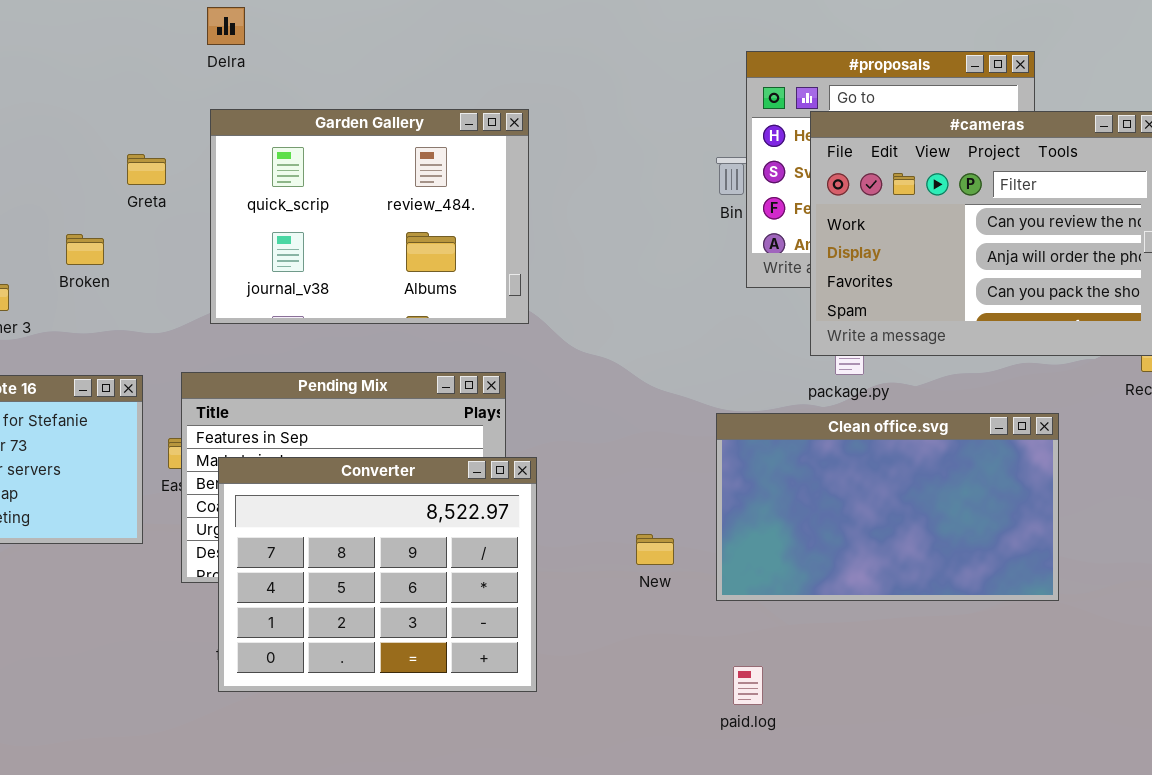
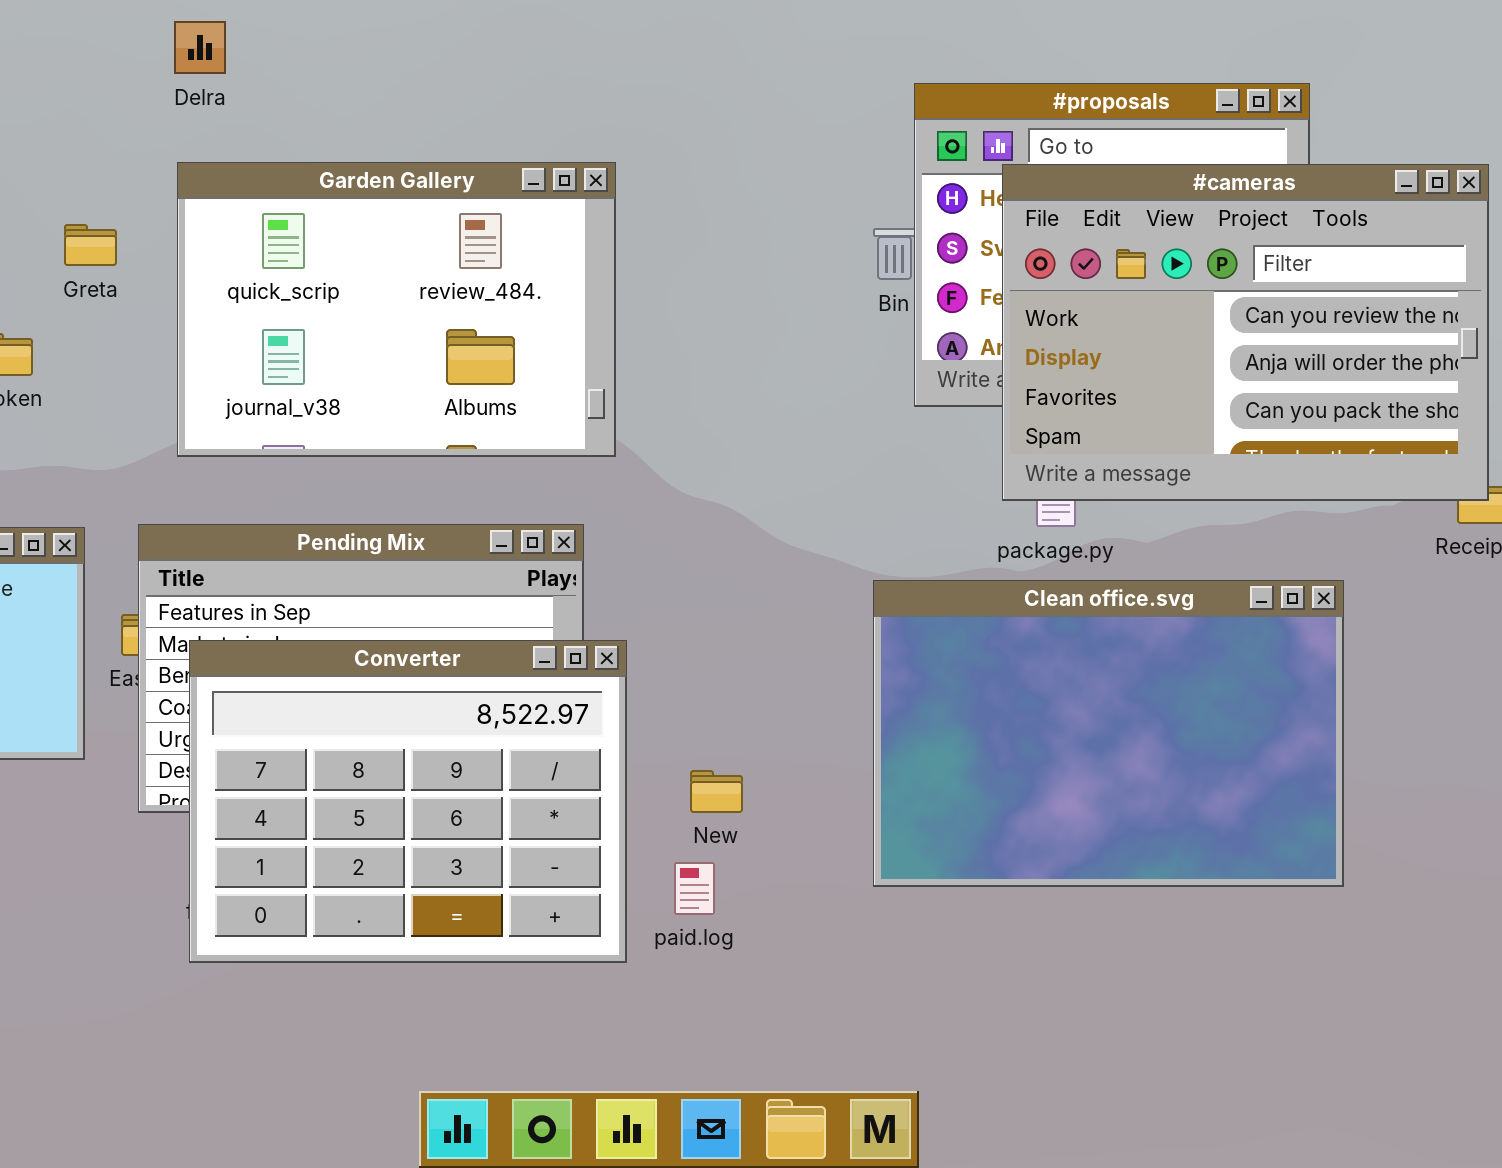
Clean office.svg: [716,413,1059,601] -> [873,580,1344,887], resized
New: [636,534,674,565] -> [690,770,743,813], moved
paid.log: [733,666,763,705] -> [674,862,715,915], moved

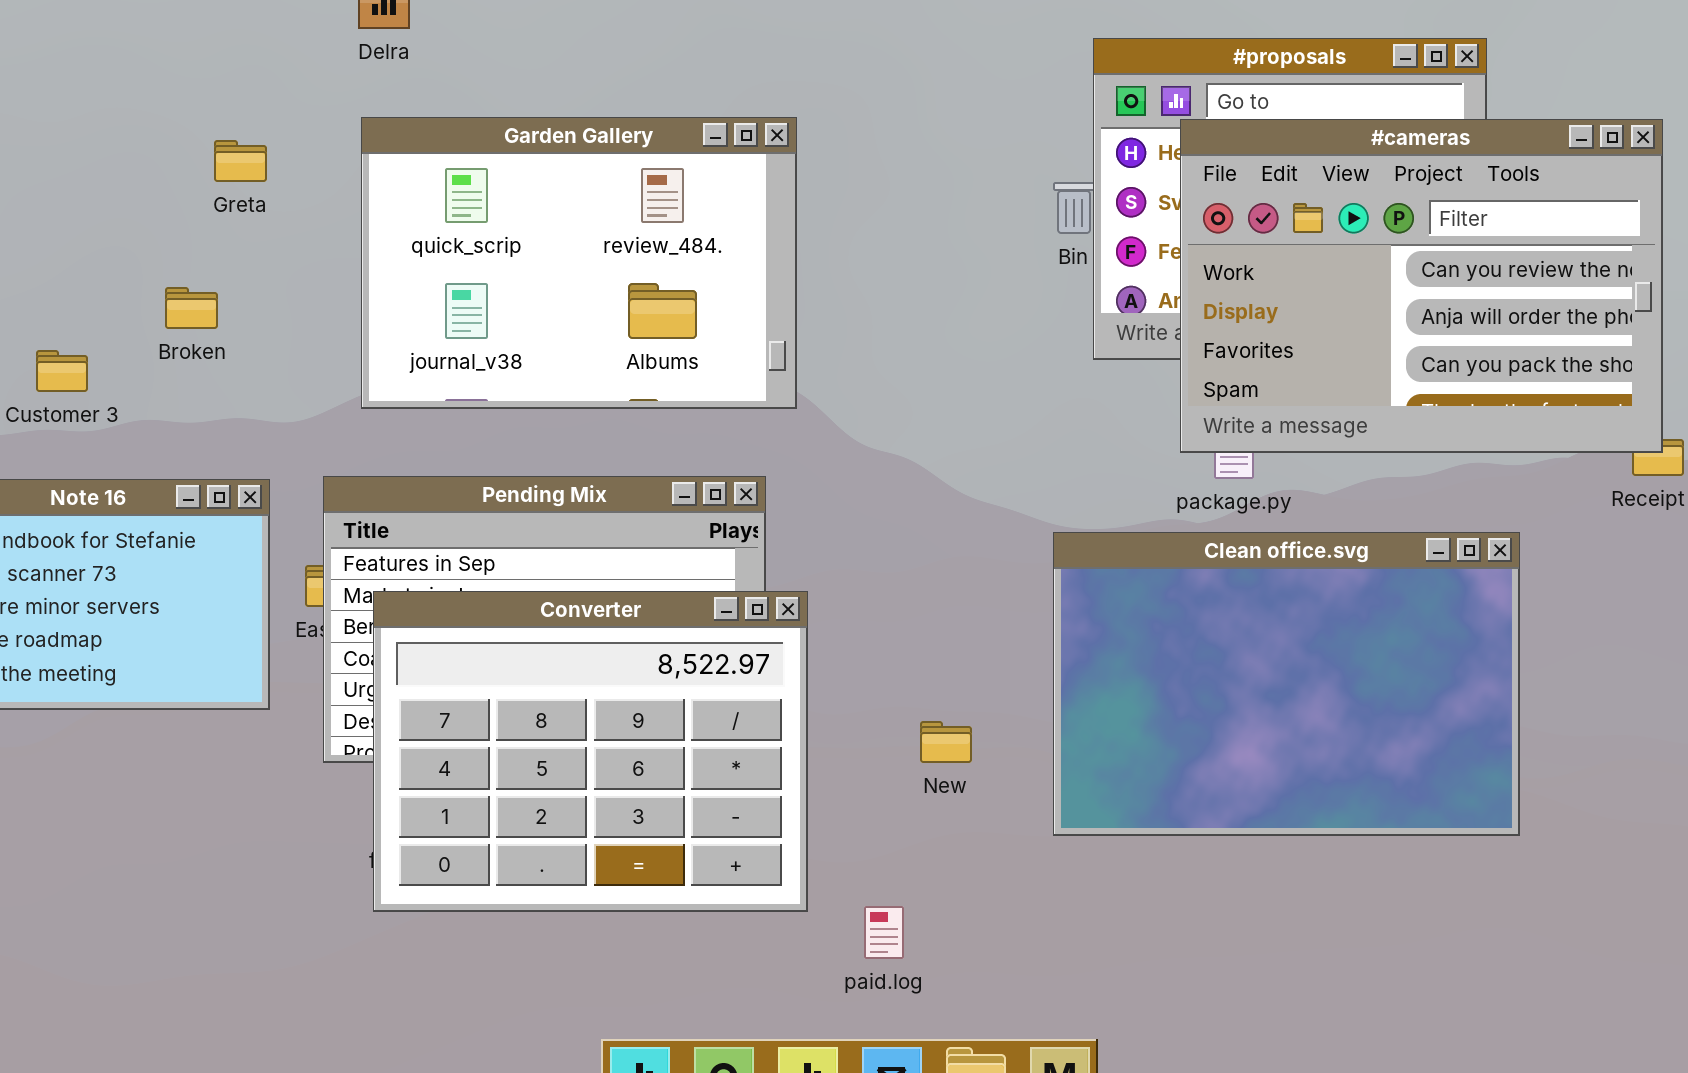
Greta: [64,224,117,266] -> [214,140,267,182], moved
New: [690,770,743,813] -> [920,721,972,763], moved
paid.log: [674,862,715,915] -> [864,906,904,959], moved

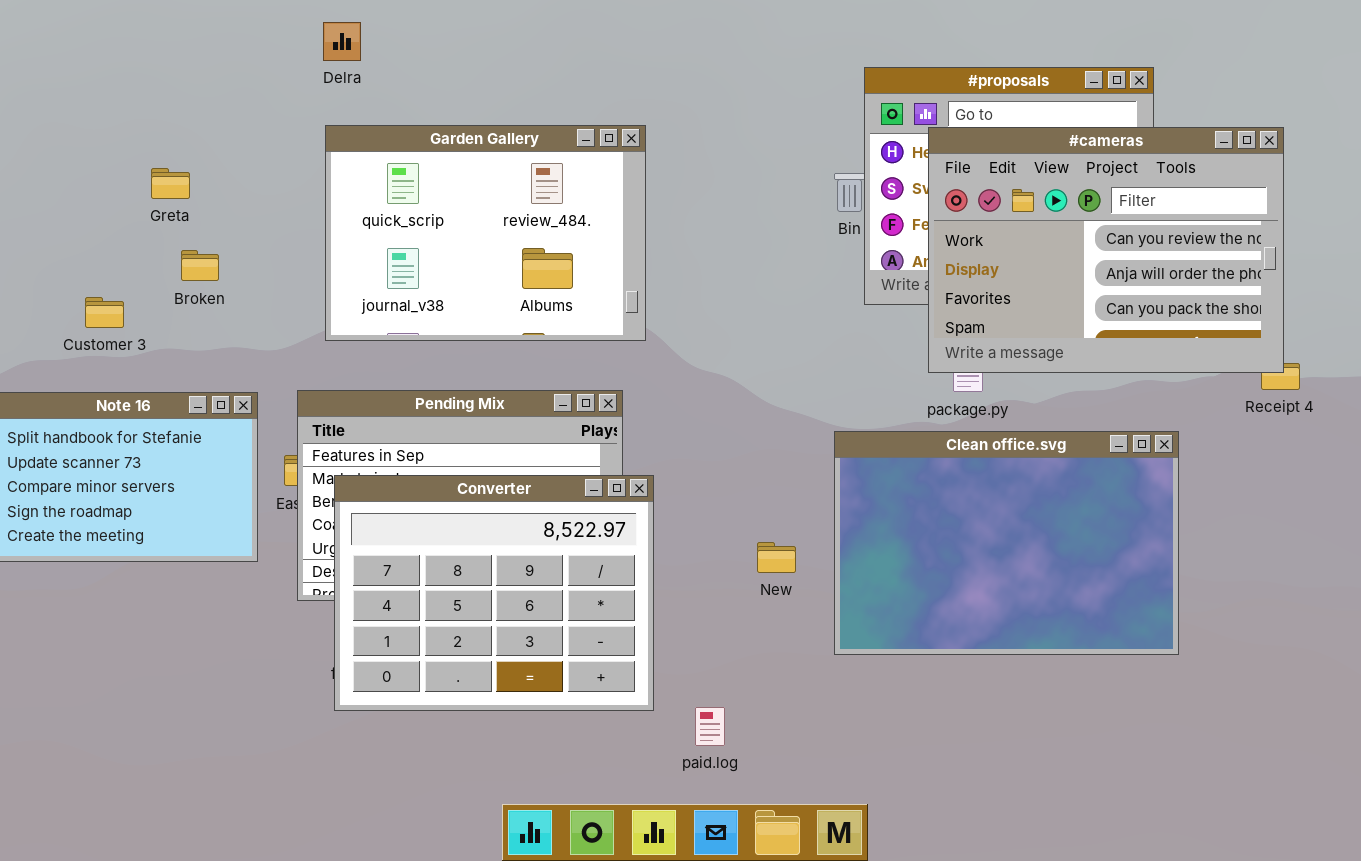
Greta: [214,140,267,182] -> [151,168,190,199], moved
New: [920,721,972,763] -> [757,542,796,573], moved

